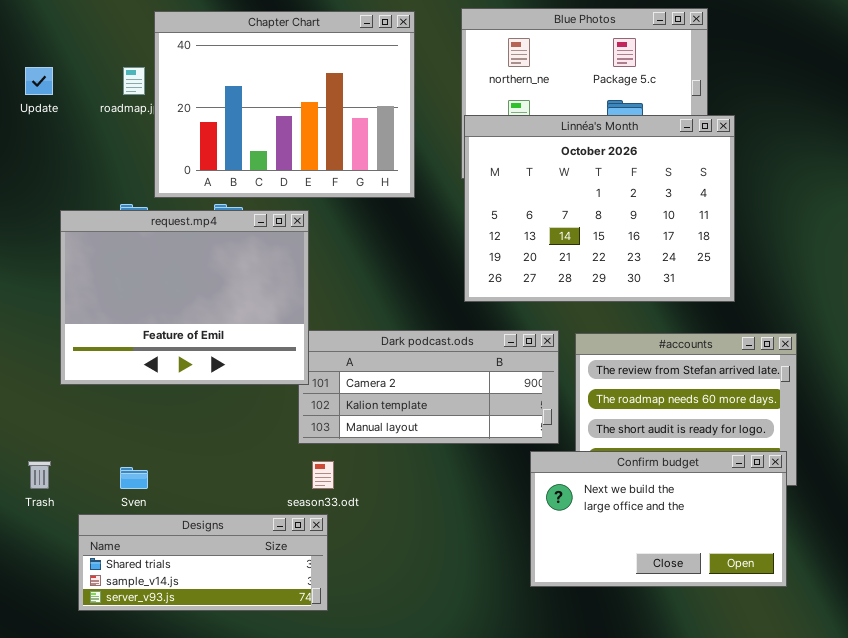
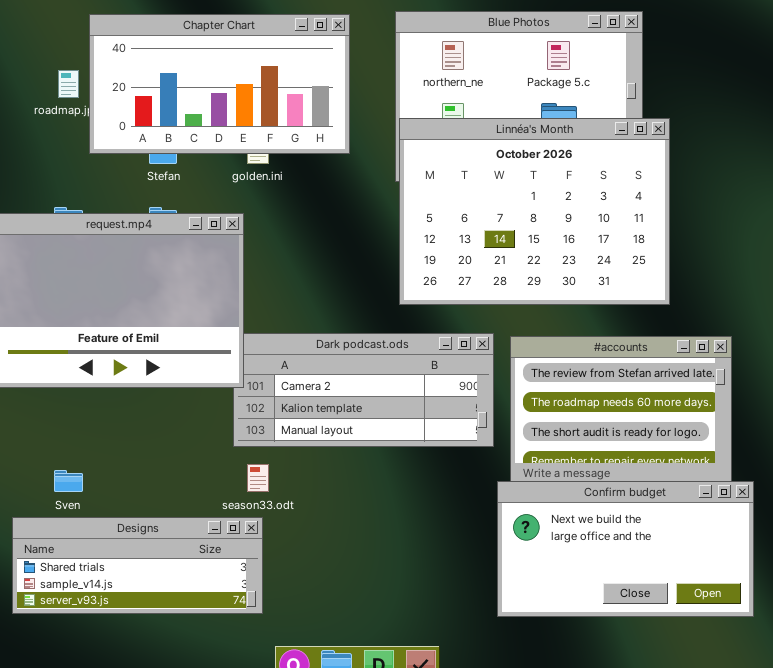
Chapter Chart: [154,11,415,198] -> [89,14,350,154], resized
Confirm budget: [530,451,787,587] -> [497,481,754,617], moved

